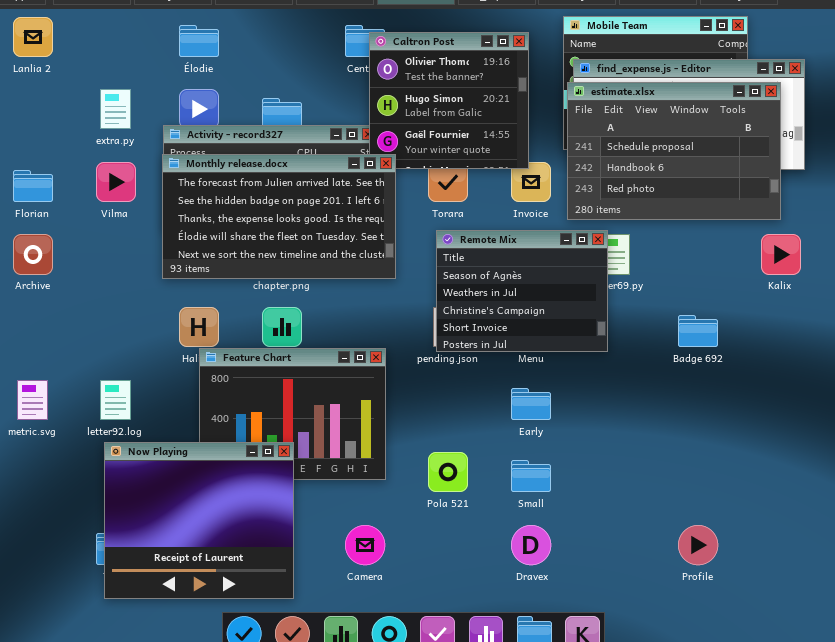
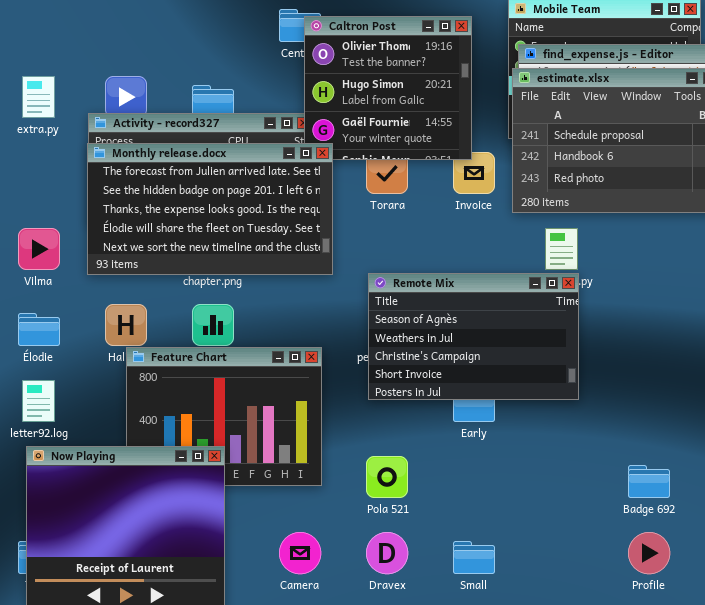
Élodie: [179,25,219,57] -> [18,313,60,346], moved
Vilma: [96,162,136,202] -> [18,228,60,270], moved
Remote Mix: [436,230,608,352] -> [368,273,579,400], moved, resized
Badge 692: [678,315,718,347] -> [628,465,670,498], moved
Small: [511,460,551,492] -> [453,541,495,574], moved
Dravex: [511,525,551,565] -> [366,532,408,574], moved

